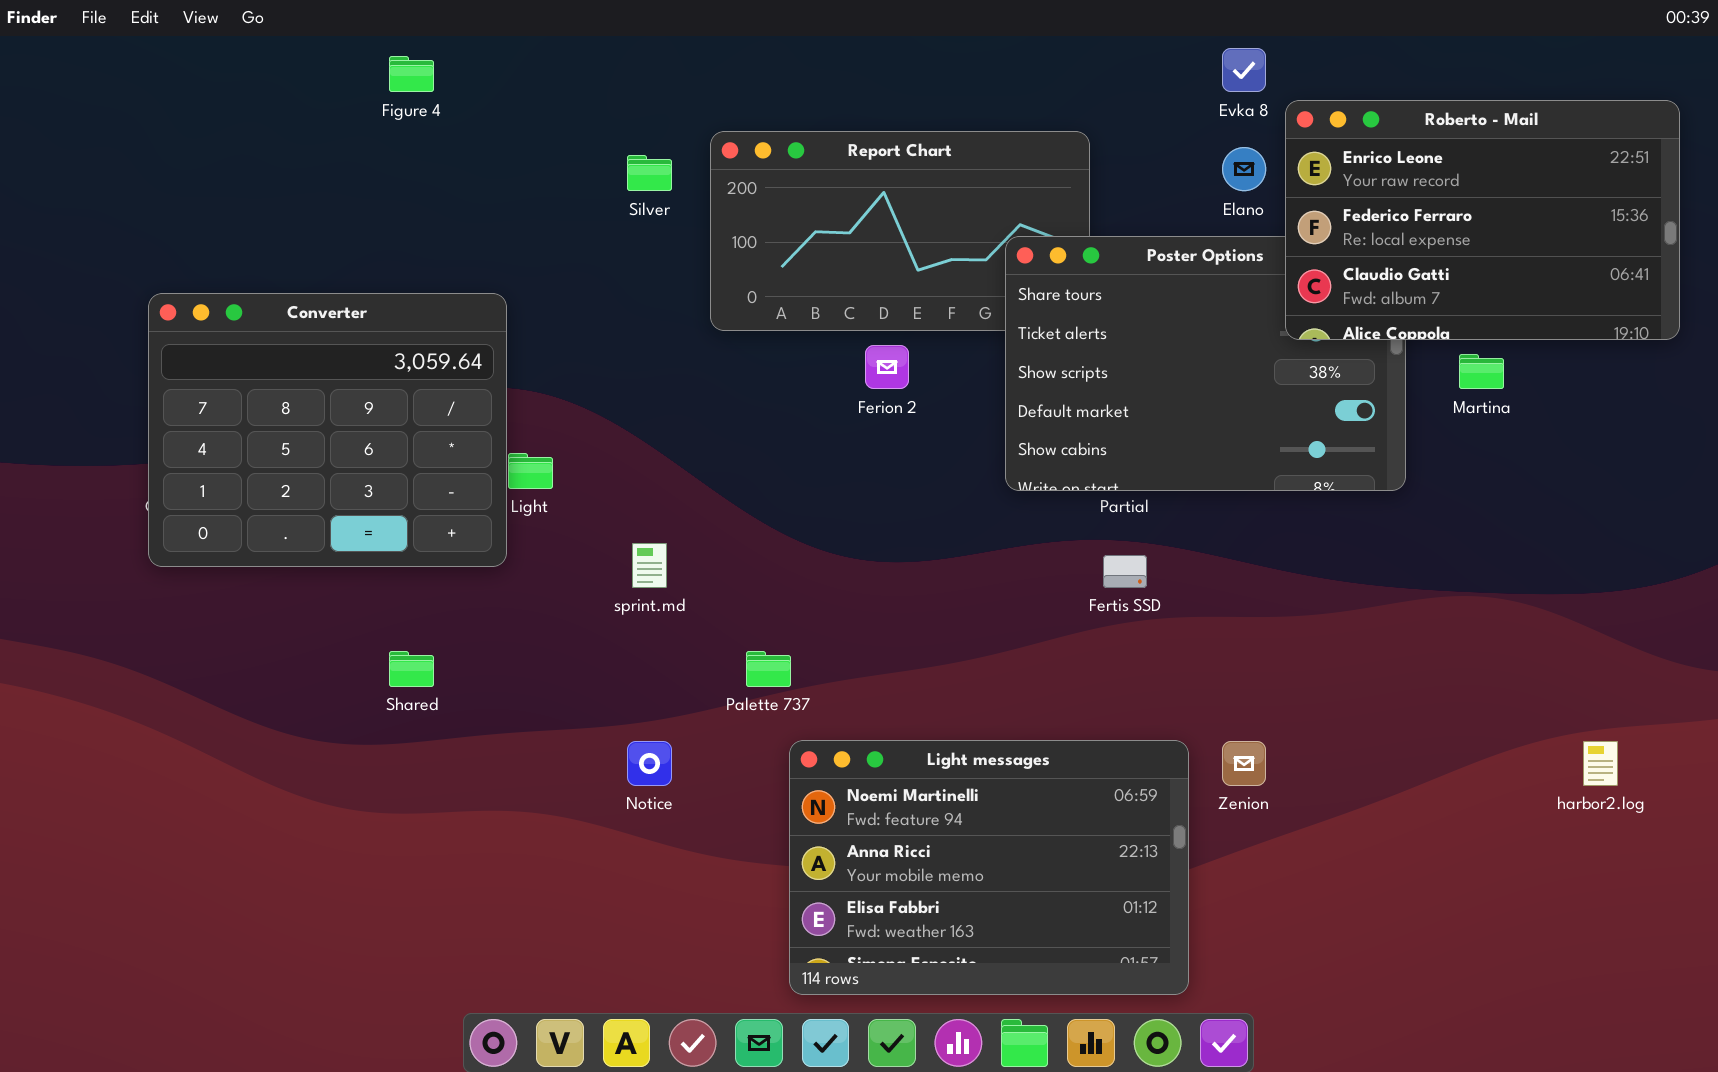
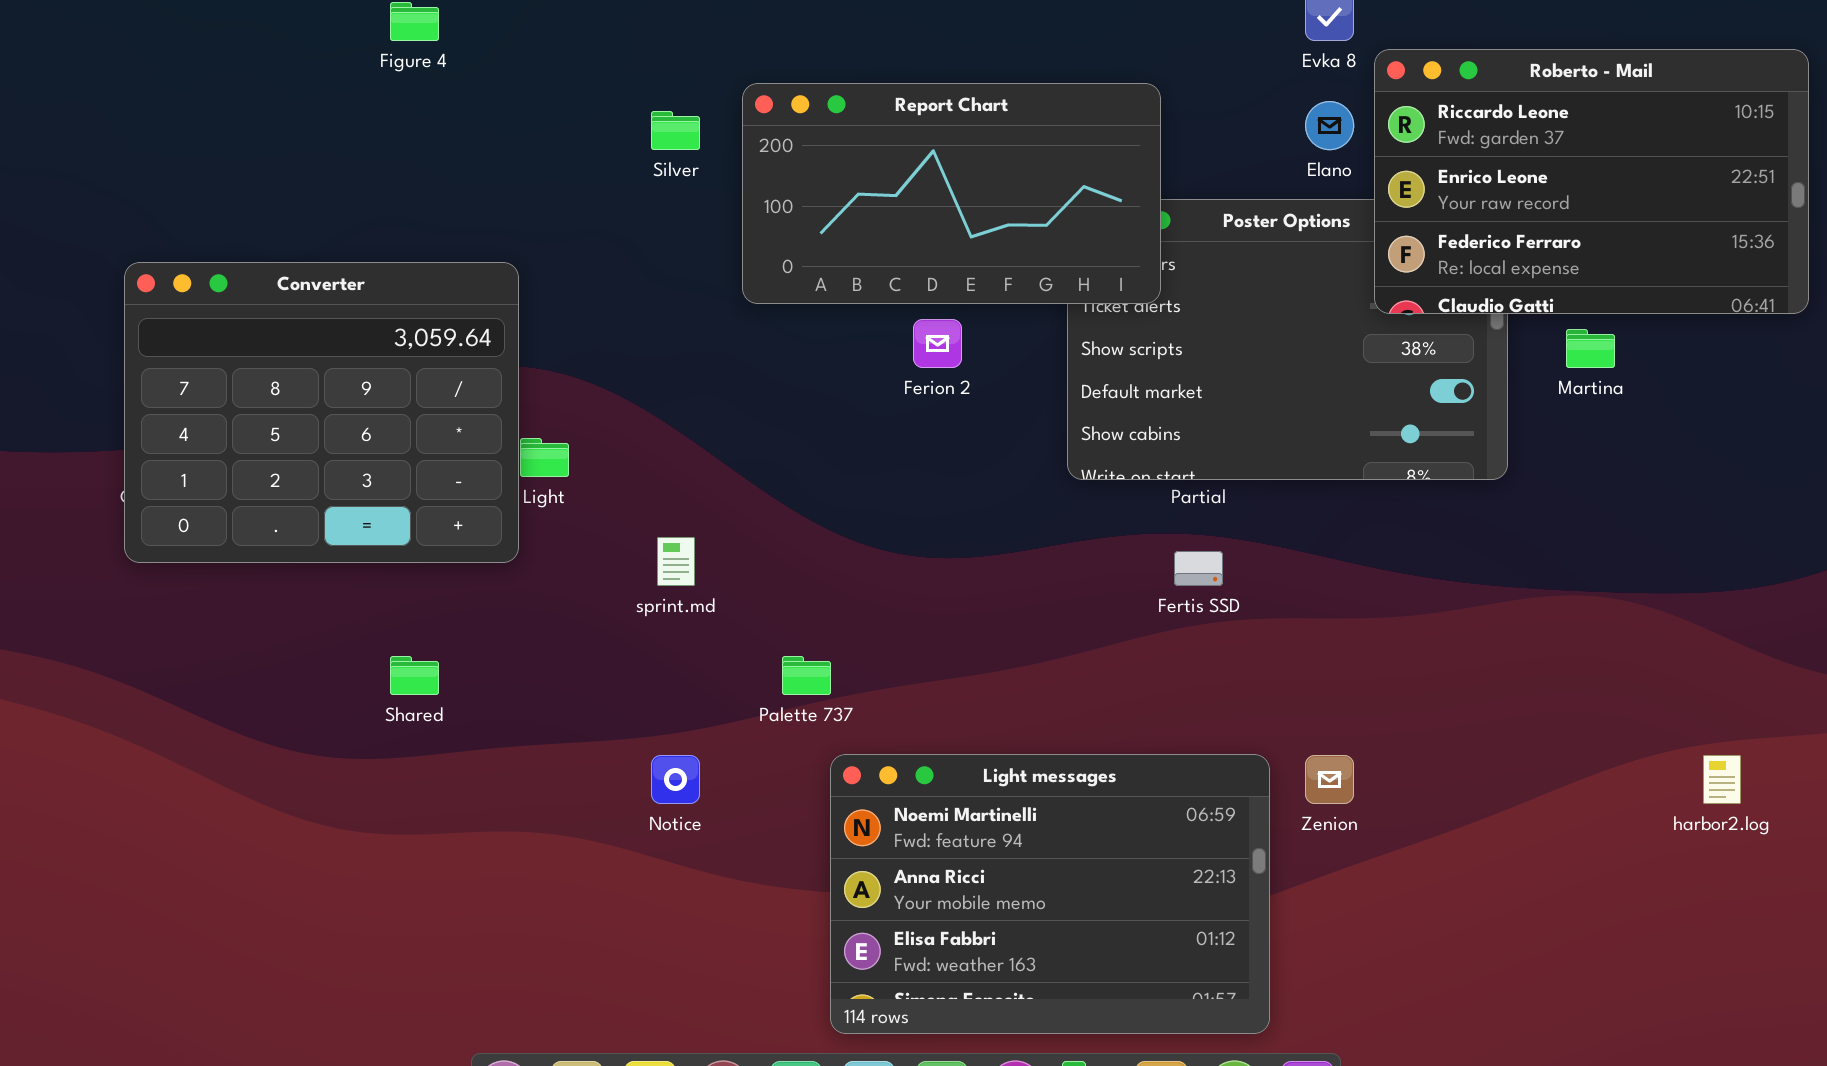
Roberto - Mail: [1285,100,1680,340] -> [1374,49,1809,314], scrolled up 1 row
Report Chart: [710,131,1090,331] -> [742,83,1161,304], raised

